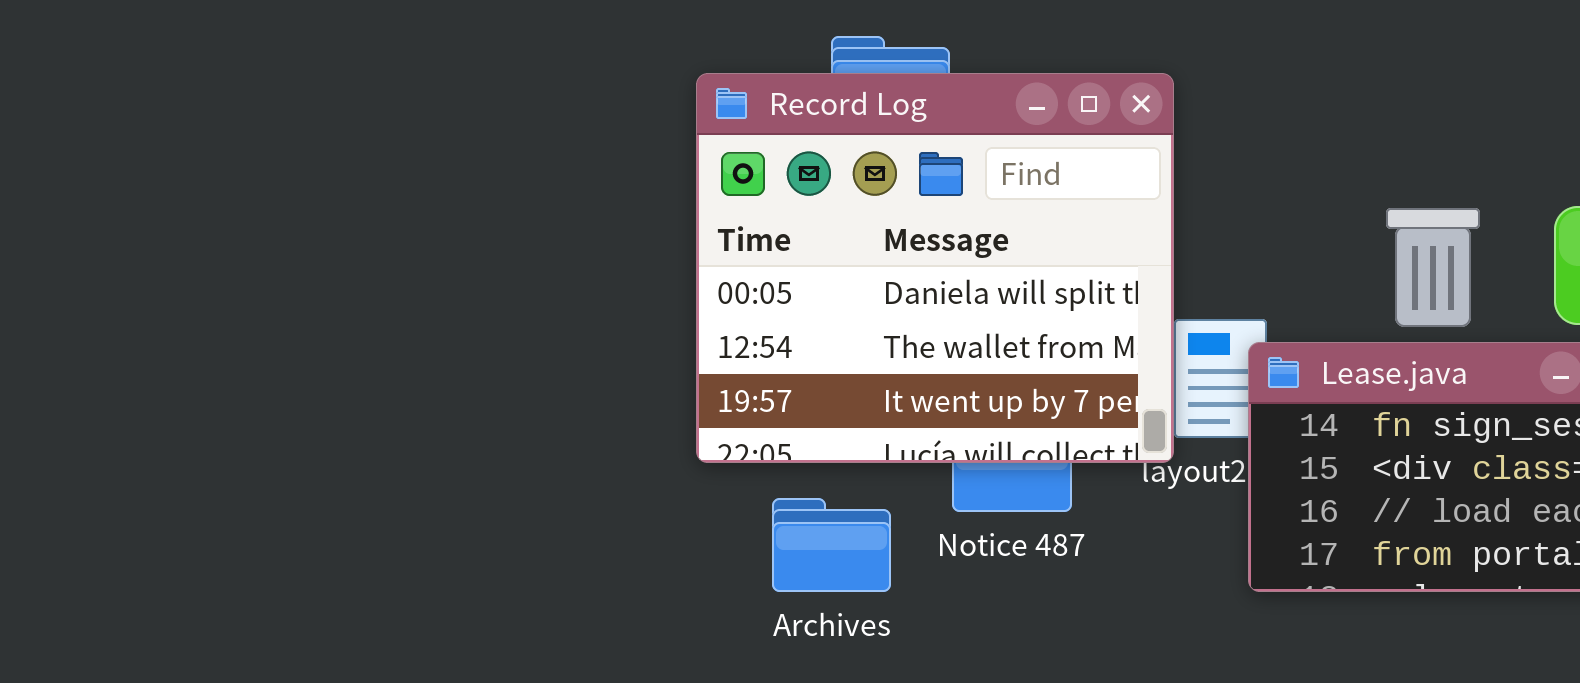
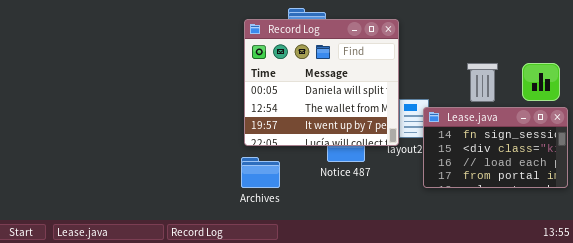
Archives: [772,498,891,592] -> [241,157,280,188], moved

